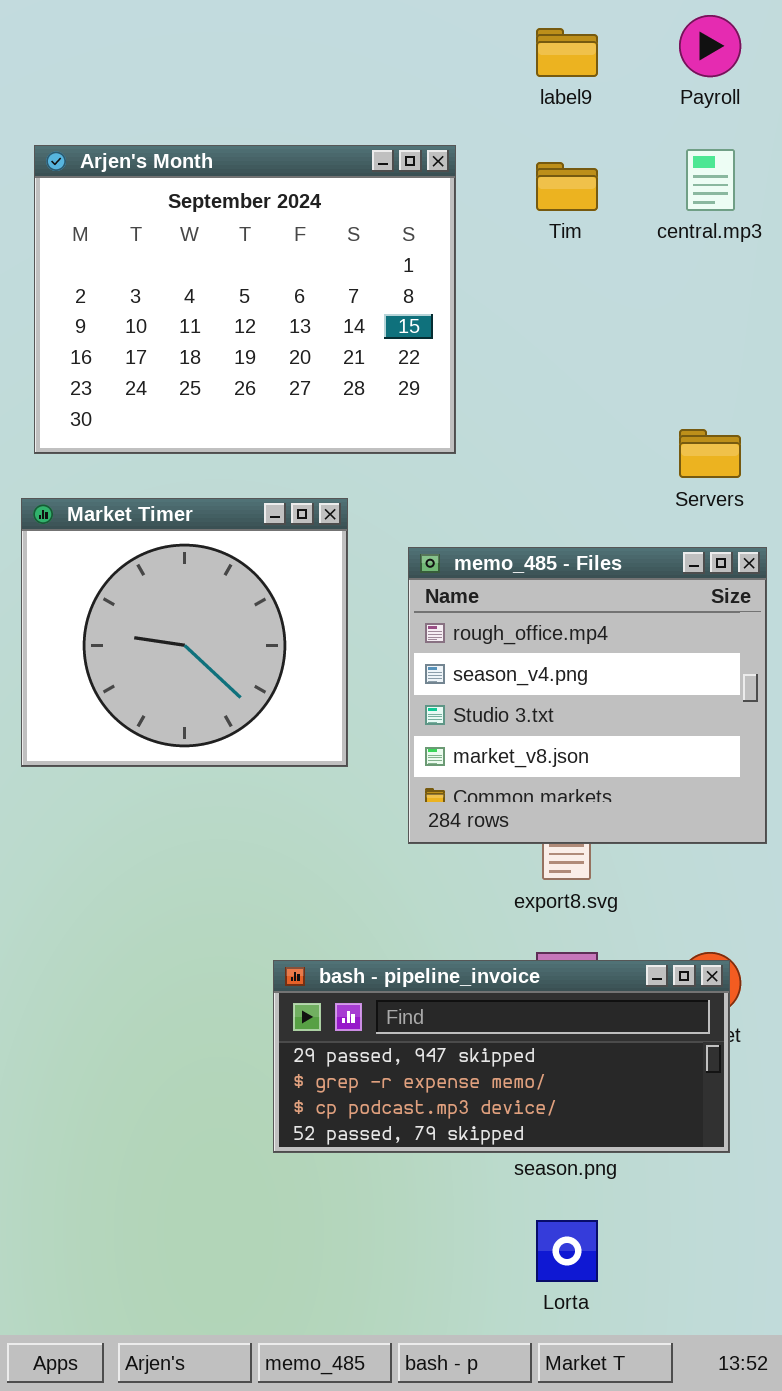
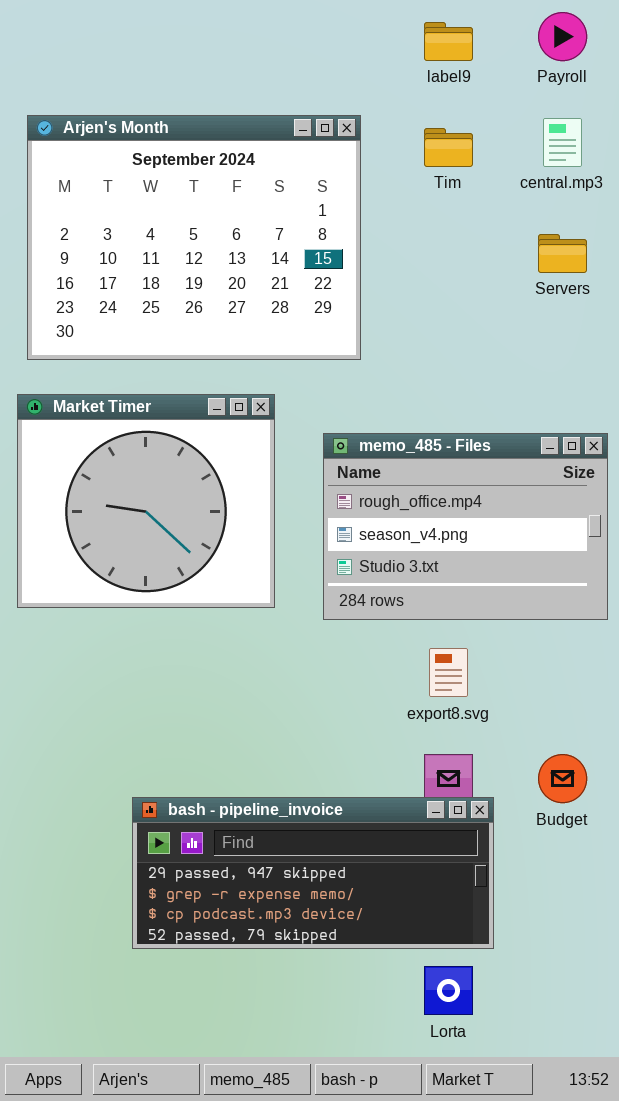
Servers: [679,429,741,478] -> [538,234,587,273], moved
memo_485 - Files: [408,547,767,844] -> [323,433,608,620], resized
bash - pipeline_invoice: [273,960,730,1153] -> [132,797,494,949], moved

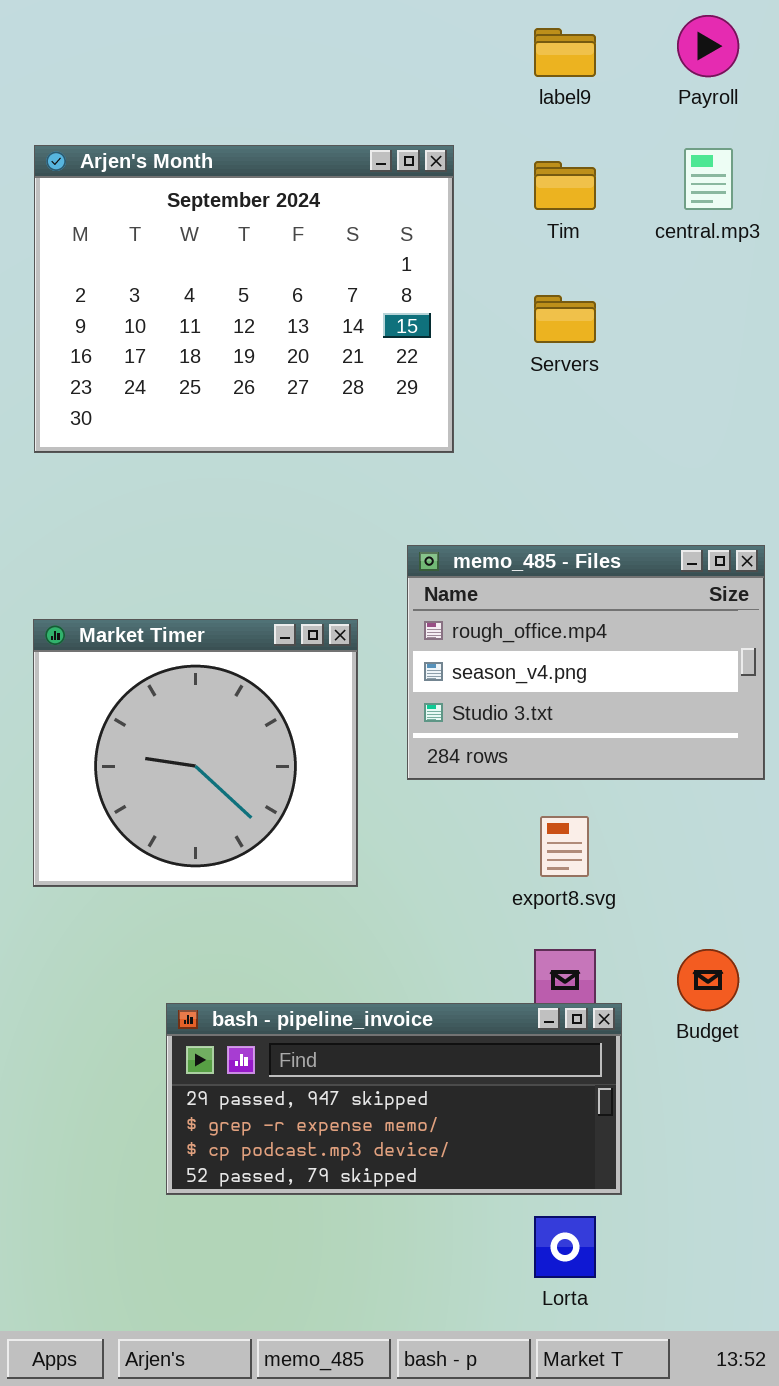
Servers: [538,234,587,273] -> [534,295,596,343], moved
Market Timer: [17,394,275,608] -> [33,619,358,887], moved

